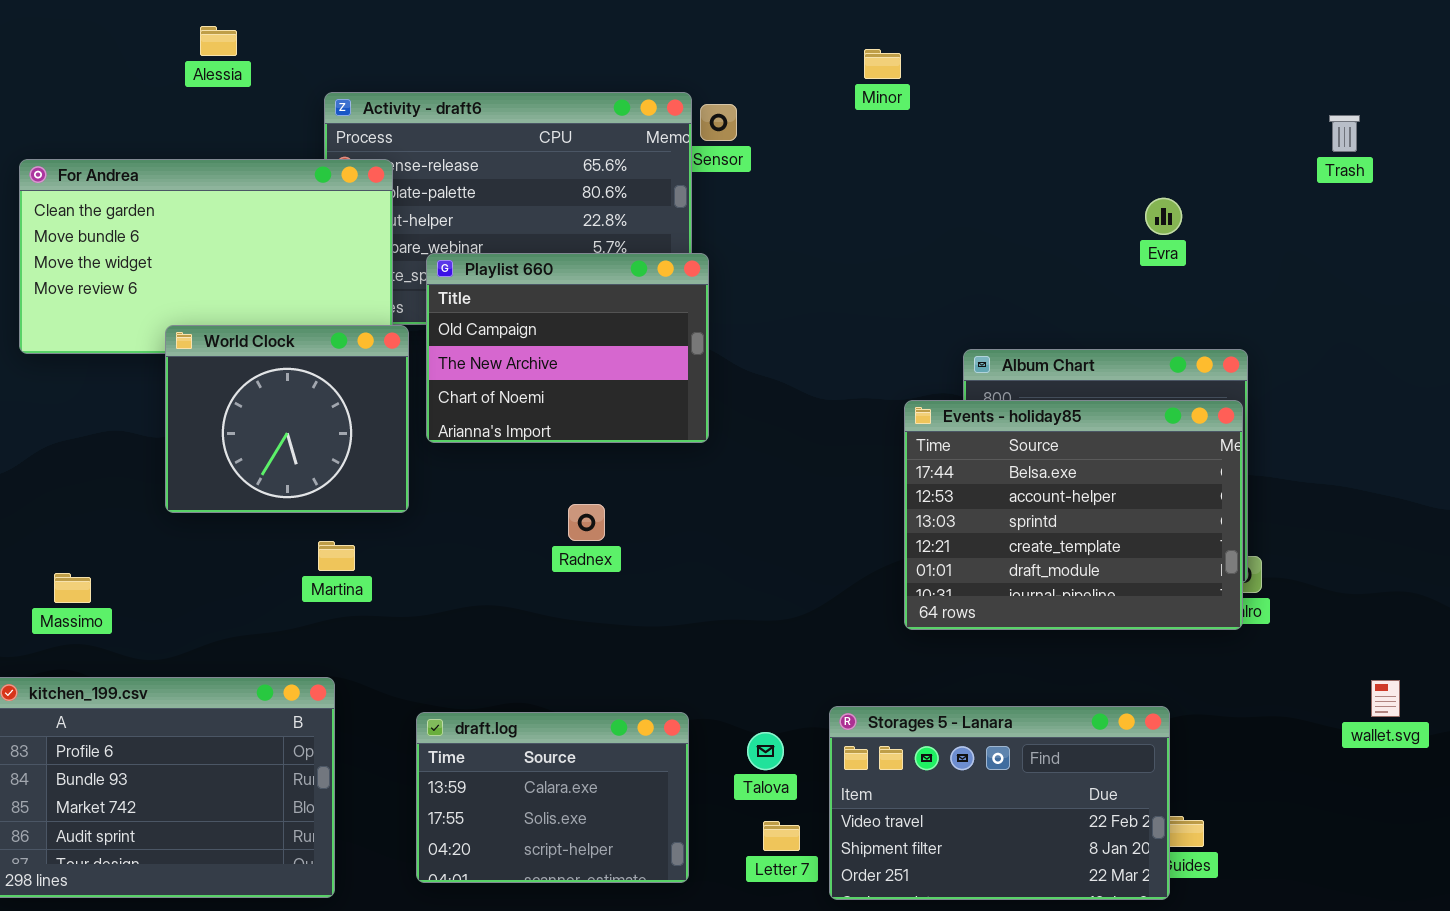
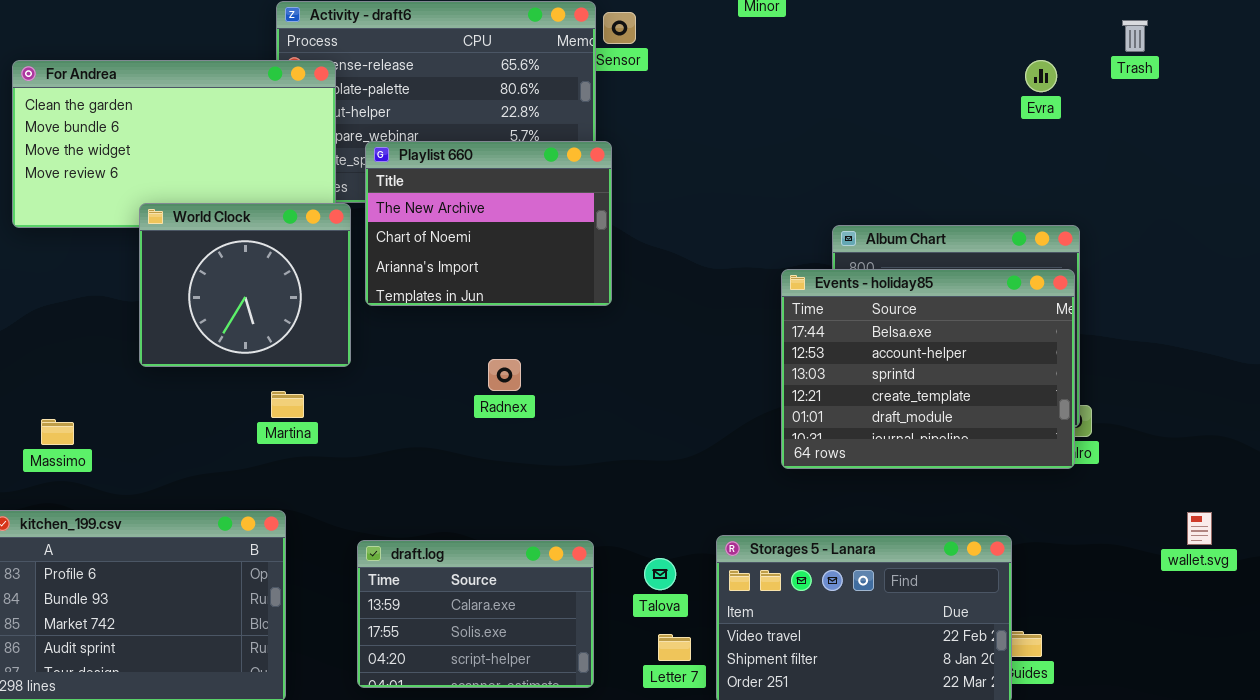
Trash: [1329,115,1360,152] -> [1122,20,1148,52], moved
Evra: [1145,198,1182,235] -> [1025,60,1057,92], moved
Playlist 660: [426,253,709,443] -> [365,141,612,306], scrolled down 1 row

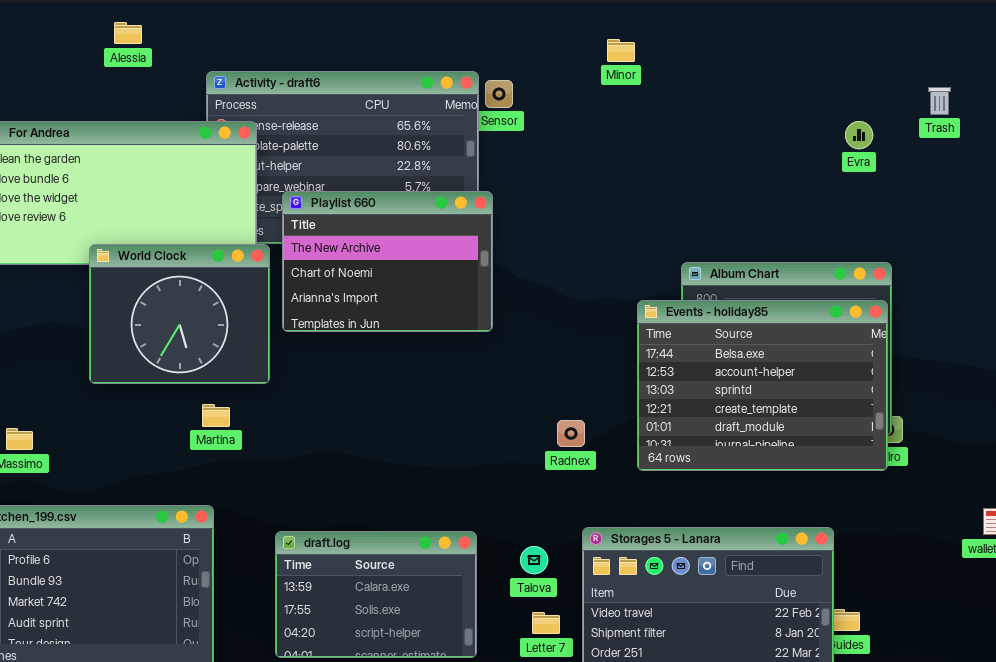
Radnex: [488,359,521,391] -> [557,420,585,447], moved

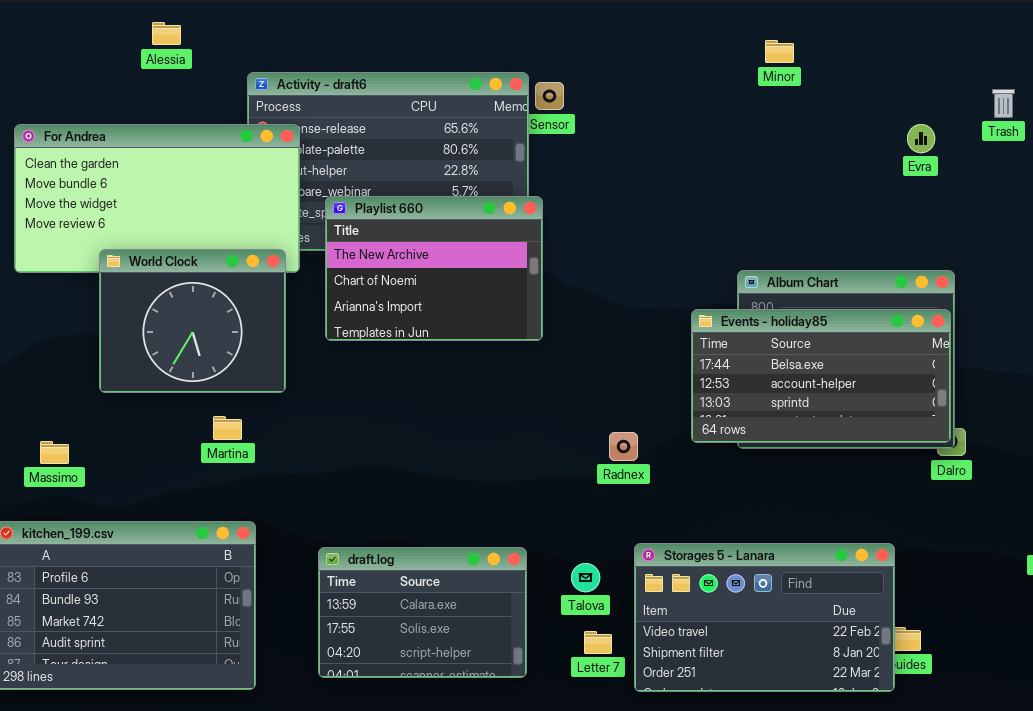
Minor: [607,39,635,62] -> [765,40,794,63], moved
World Clock: [89,244,270,384] -> [99,249,286,393], moved
Events - holiday85: [637,300,888,471] -> [691,309,951,443], resized
Martina: [202,404,230,427] -> [213,416,242,440], moved

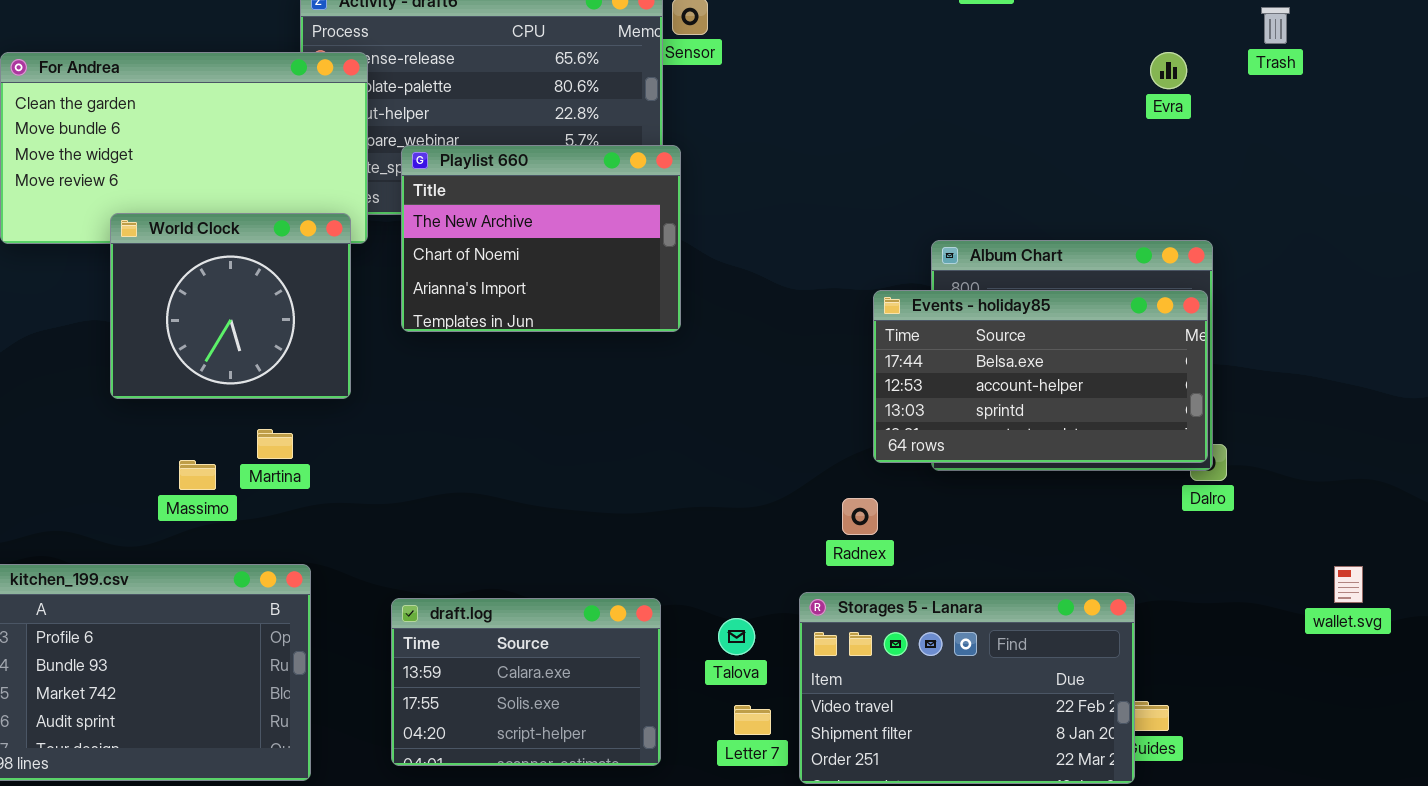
Radnex: [609,432,638,461] -> [842,498,878,535], moved
Massimo: [40,441,69,464] -> [179,460,216,490], moved

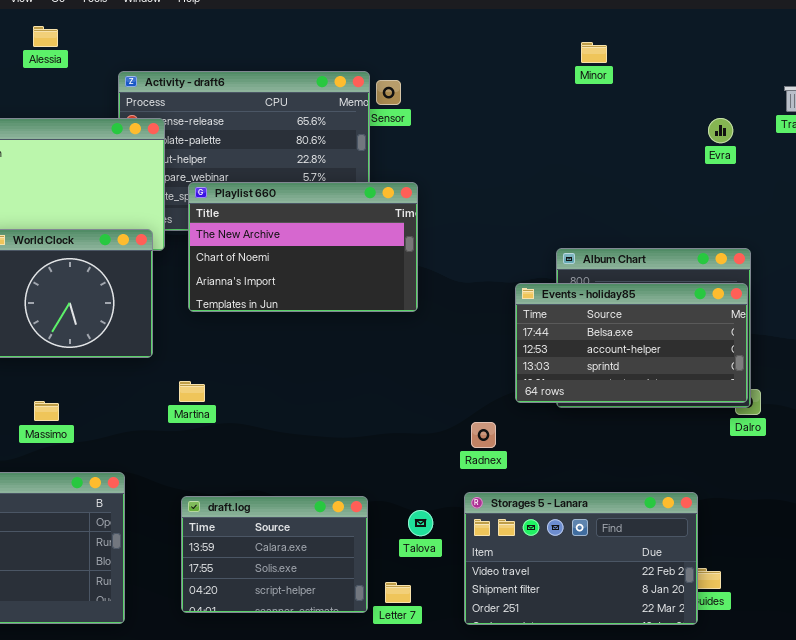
Playlist 660: [401,145,681,332] -> [188,182,418,312], resized
Martina: [257,429,293,459] -> [179,381,205,402], moved
Radnex: [842,498,878,535] -> [471,422,496,448], moved
Letter 7: [734,705,771,735] -> [385,582,411,603], moved

